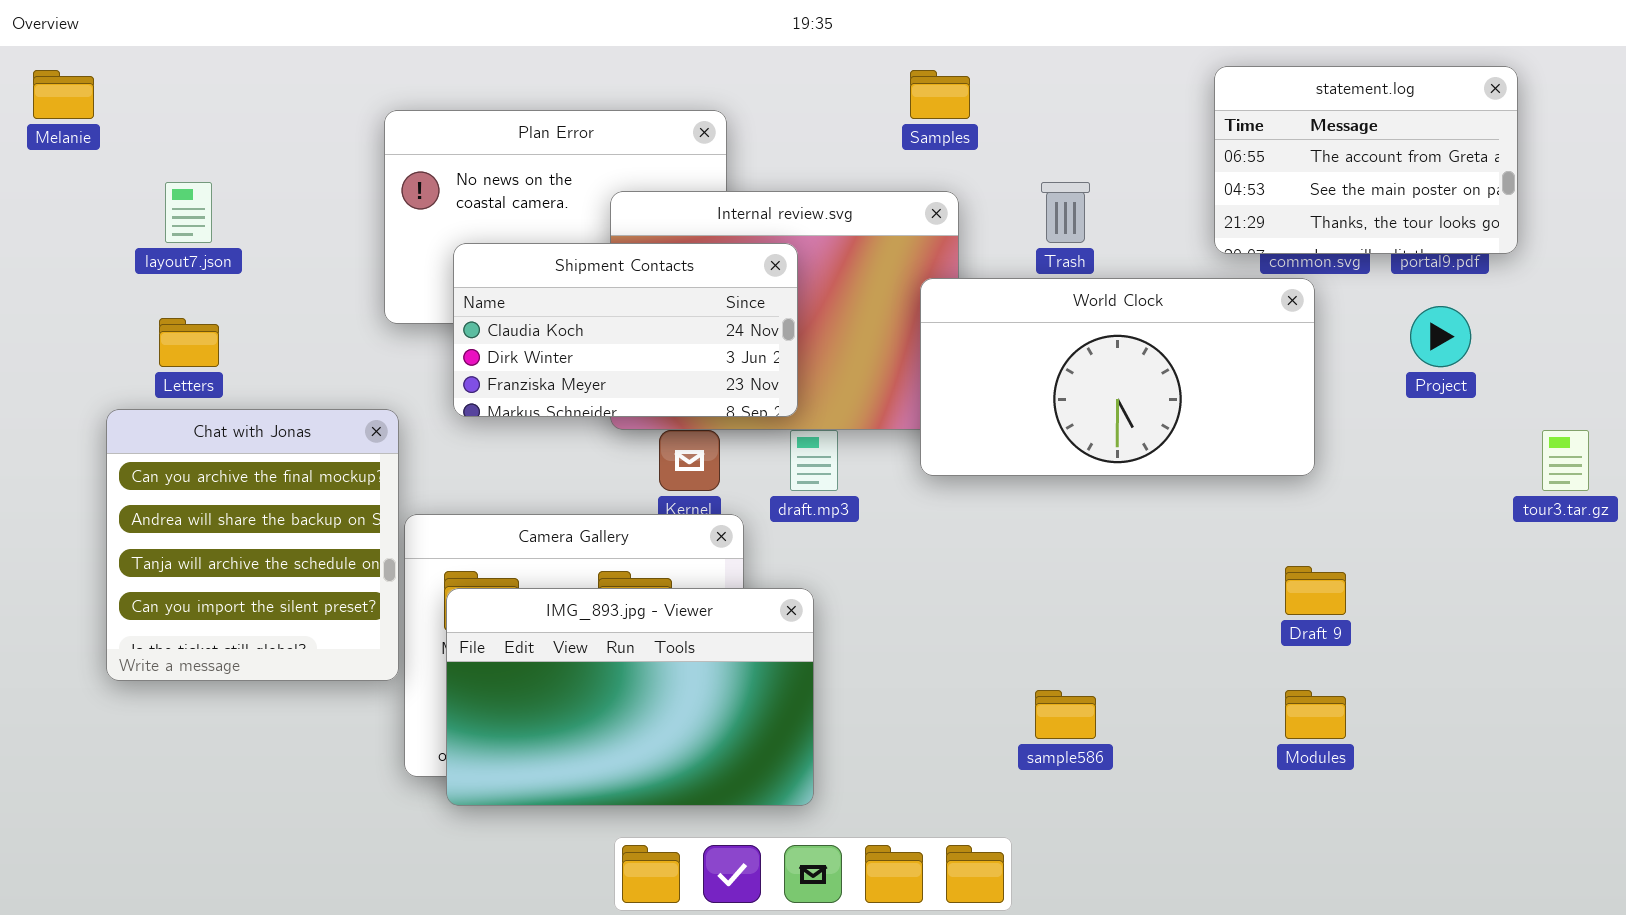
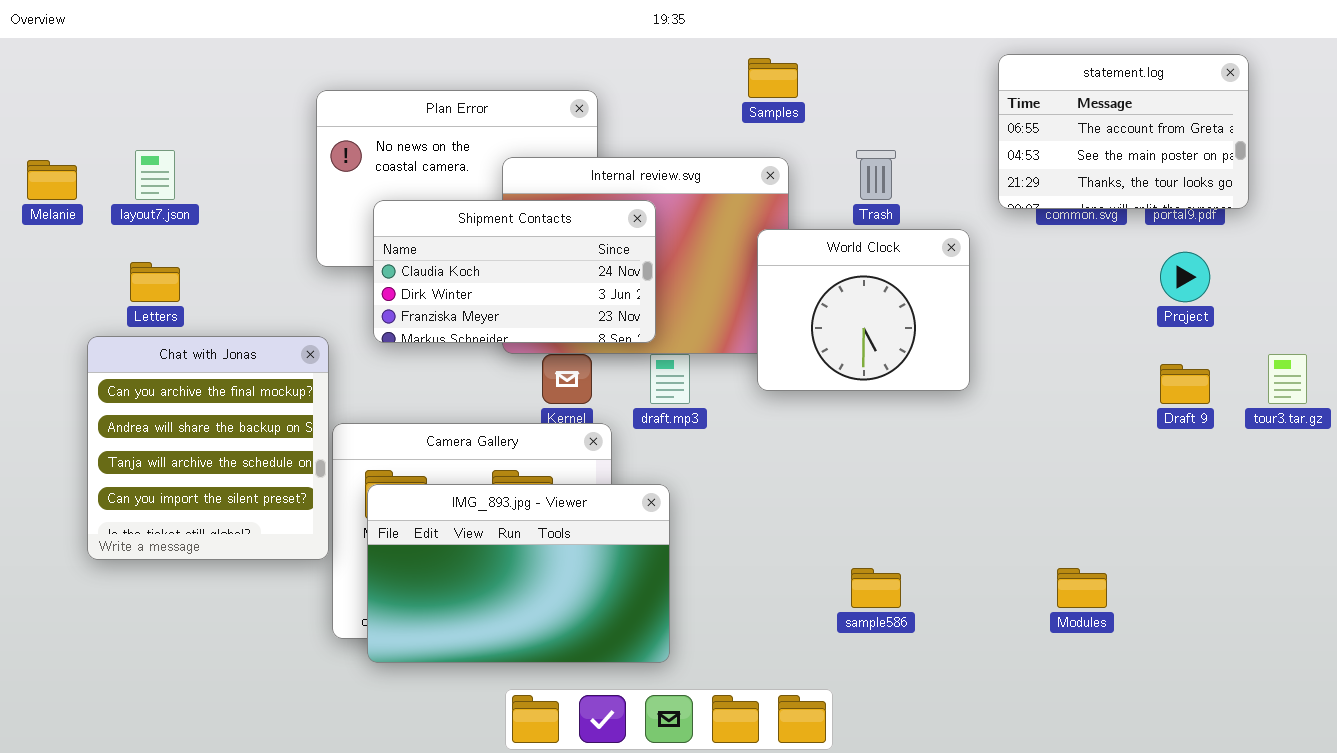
Melanie: [33,70,94,119] -> [27,160,77,200], moved
World Clock: [920,278,1315,476] -> [757,229,970,391], resized
Draft 9: [1285,566,1346,615] -> [1160,364,1210,404], moved

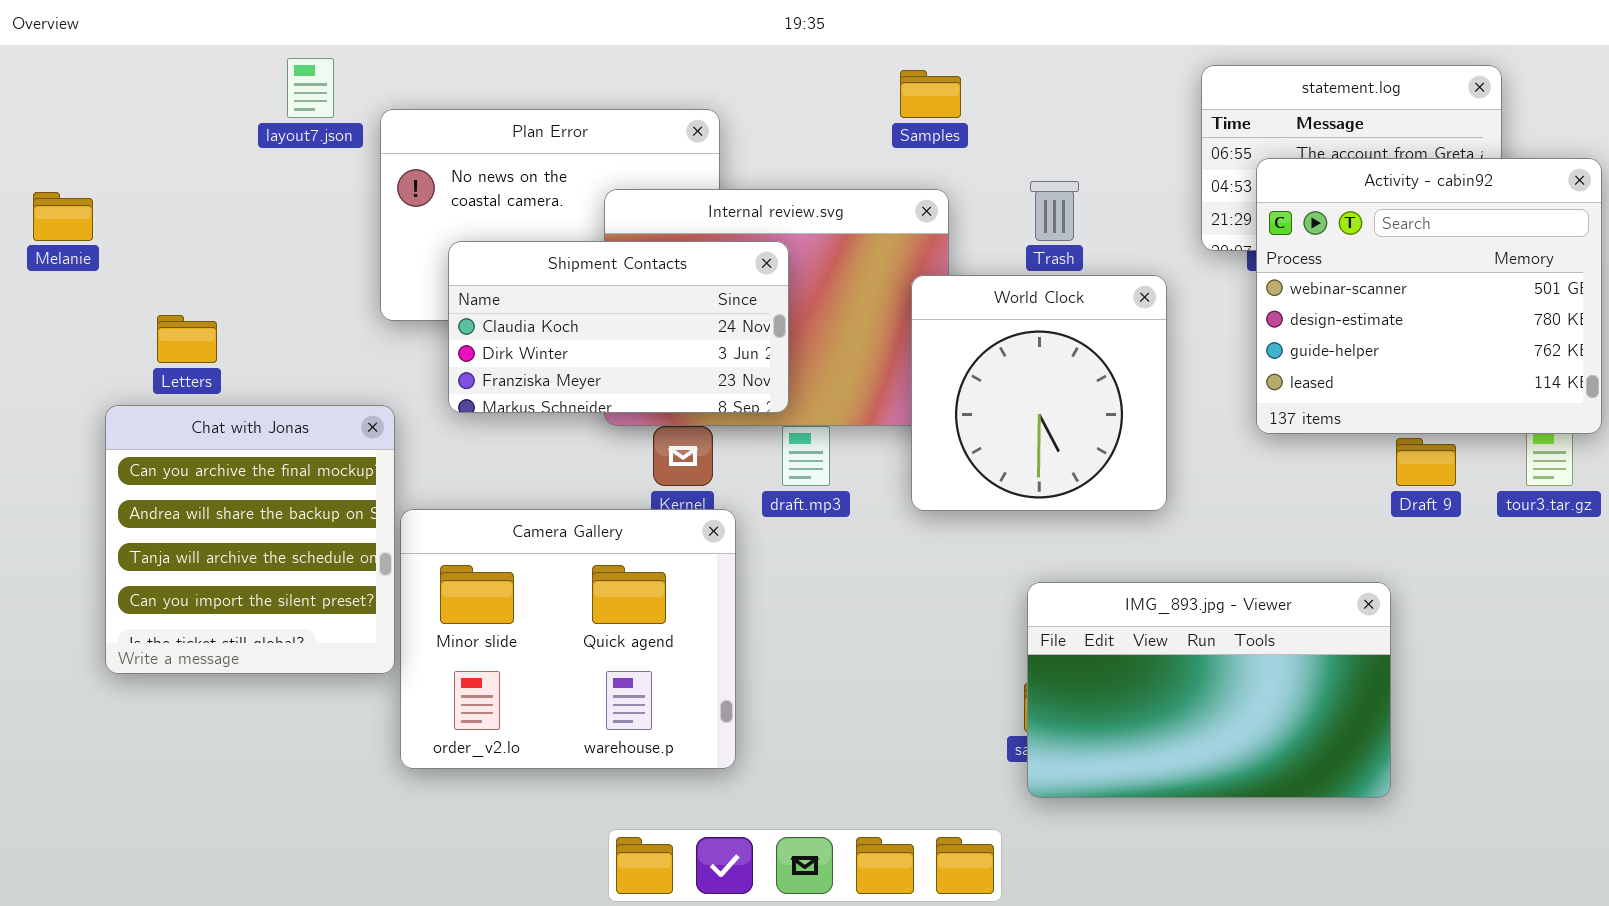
Activity - cabin92: none -> [1256,158,1602,434], opened
layout7.json: [135,150,175,200] -> [287,58,334,118], moved
World Clock: [757,229,970,391] -> [911,275,1167,511], resized
IMG_893.jpg - Viewer: [367,484,670,663] -> [1027,582,1391,798], moved

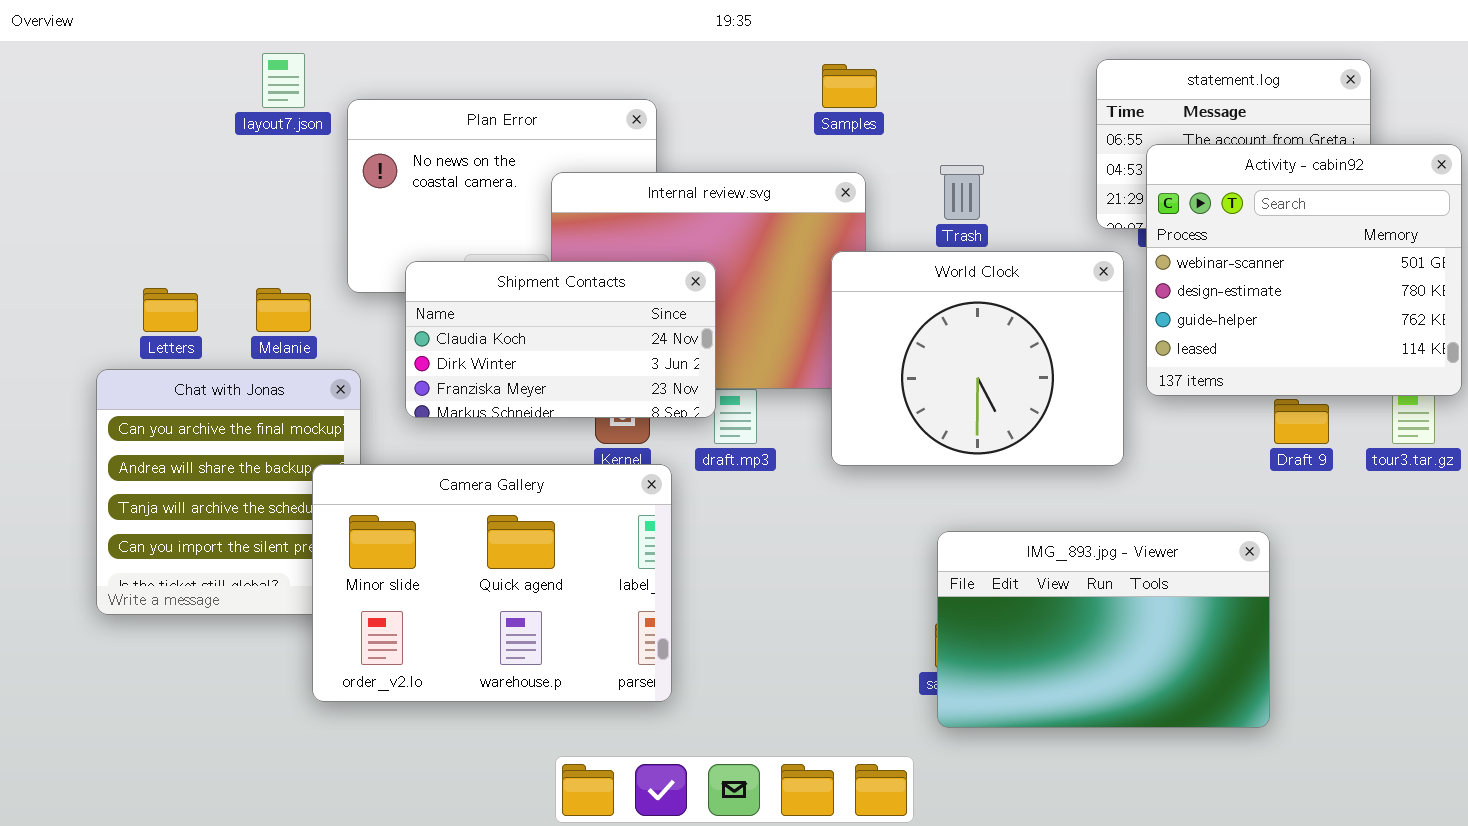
Melanie: [33,192,93,241] -> [256,288,311,332], moved
Shipment Contacts: [448,241,789,413] -> [405,261,716,418], moved
World Clock: [911,275,1167,511] -> [831,251,1124,466], resized
Camera Gallery: [400,509,736,769] -> [312,464,672,702], resized

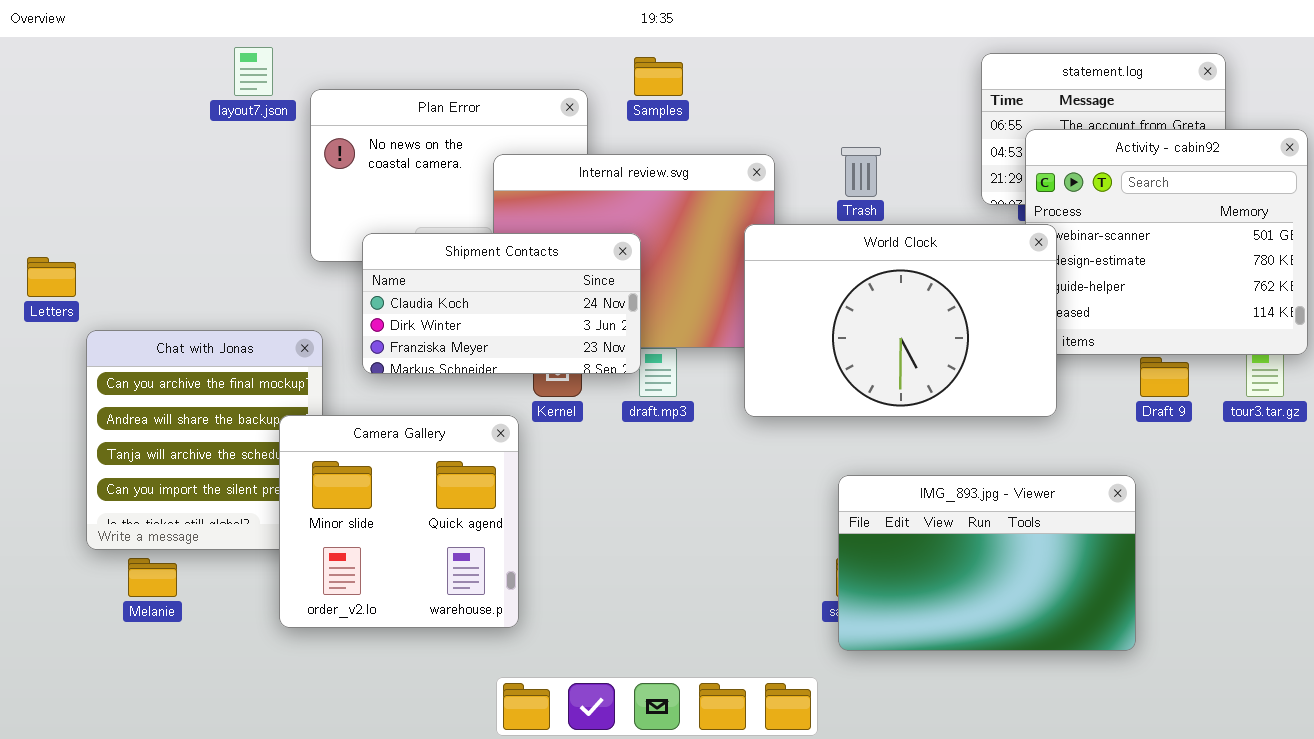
Samples: [822,64,877,108] -> [634,57,683,96], moved
World Clock: [831,251,1124,466] -> [744,224,1057,417], resized
Letters: [143,288,198,332] -> [27,257,76,297], moved
Melanie: [256,288,311,332] -> [128,558,177,597], moved
Camera Gallery: [312,464,672,702] -> [279,415,519,628], resized

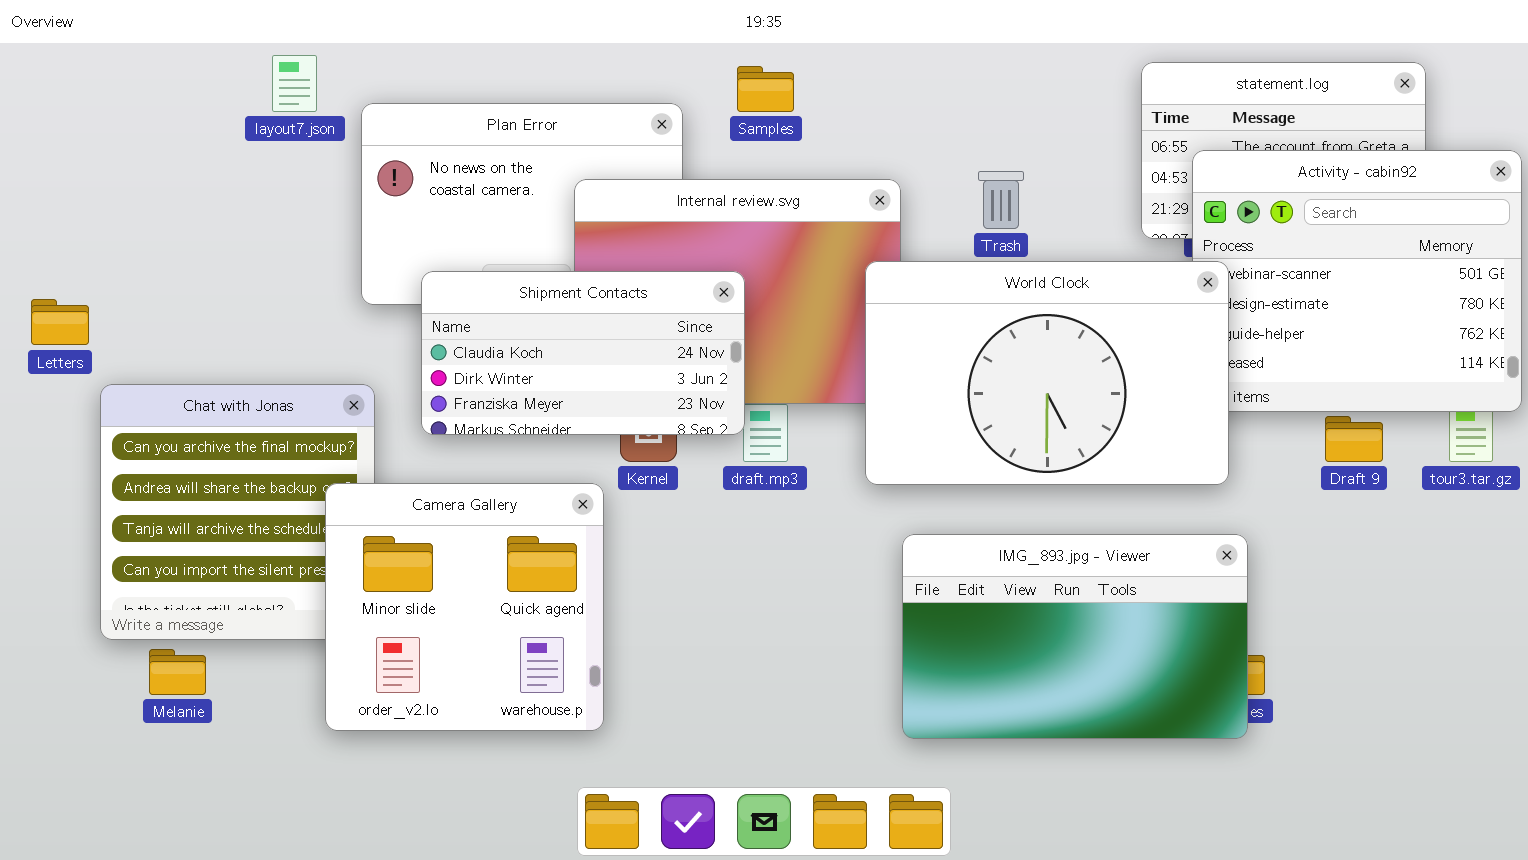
IMG_893.jpg - Viewer: [838,475,1136,651] -> [902,534,1248,739], moved

